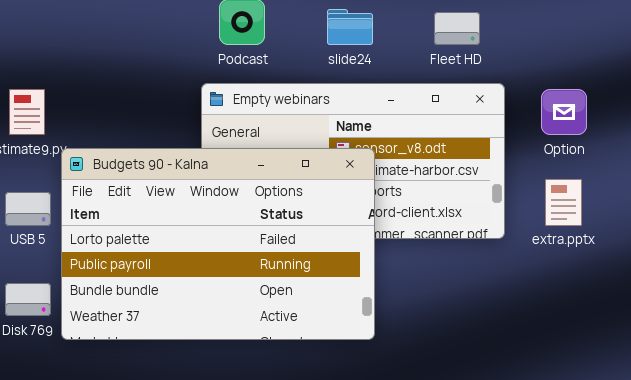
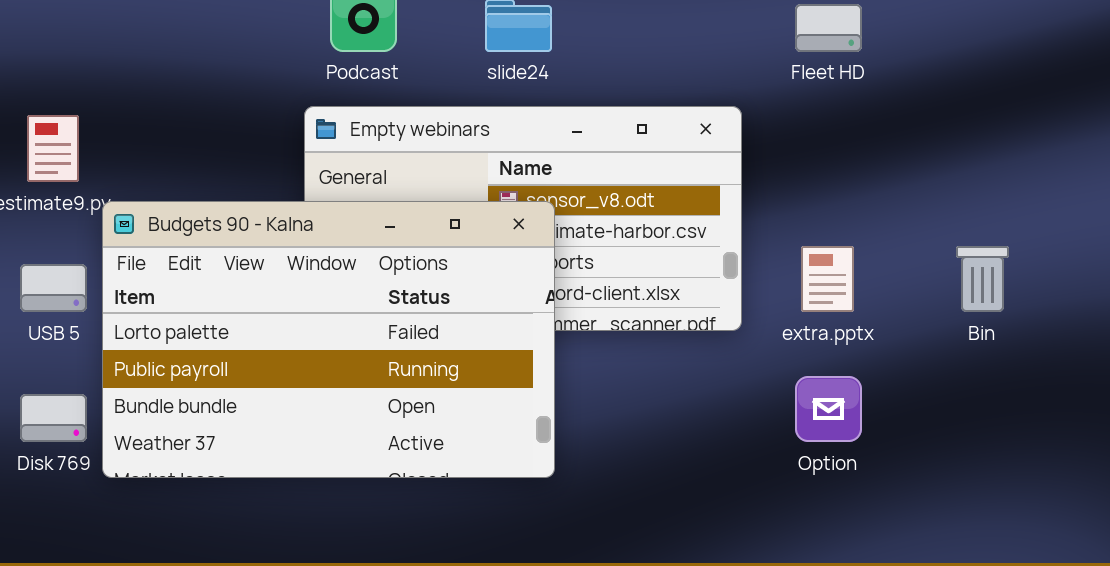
Fleet HD: [434,12,480,45] -> [795,4,862,52], moved
Option: [541,89,587,135] -> [795,376,862,442], moved

